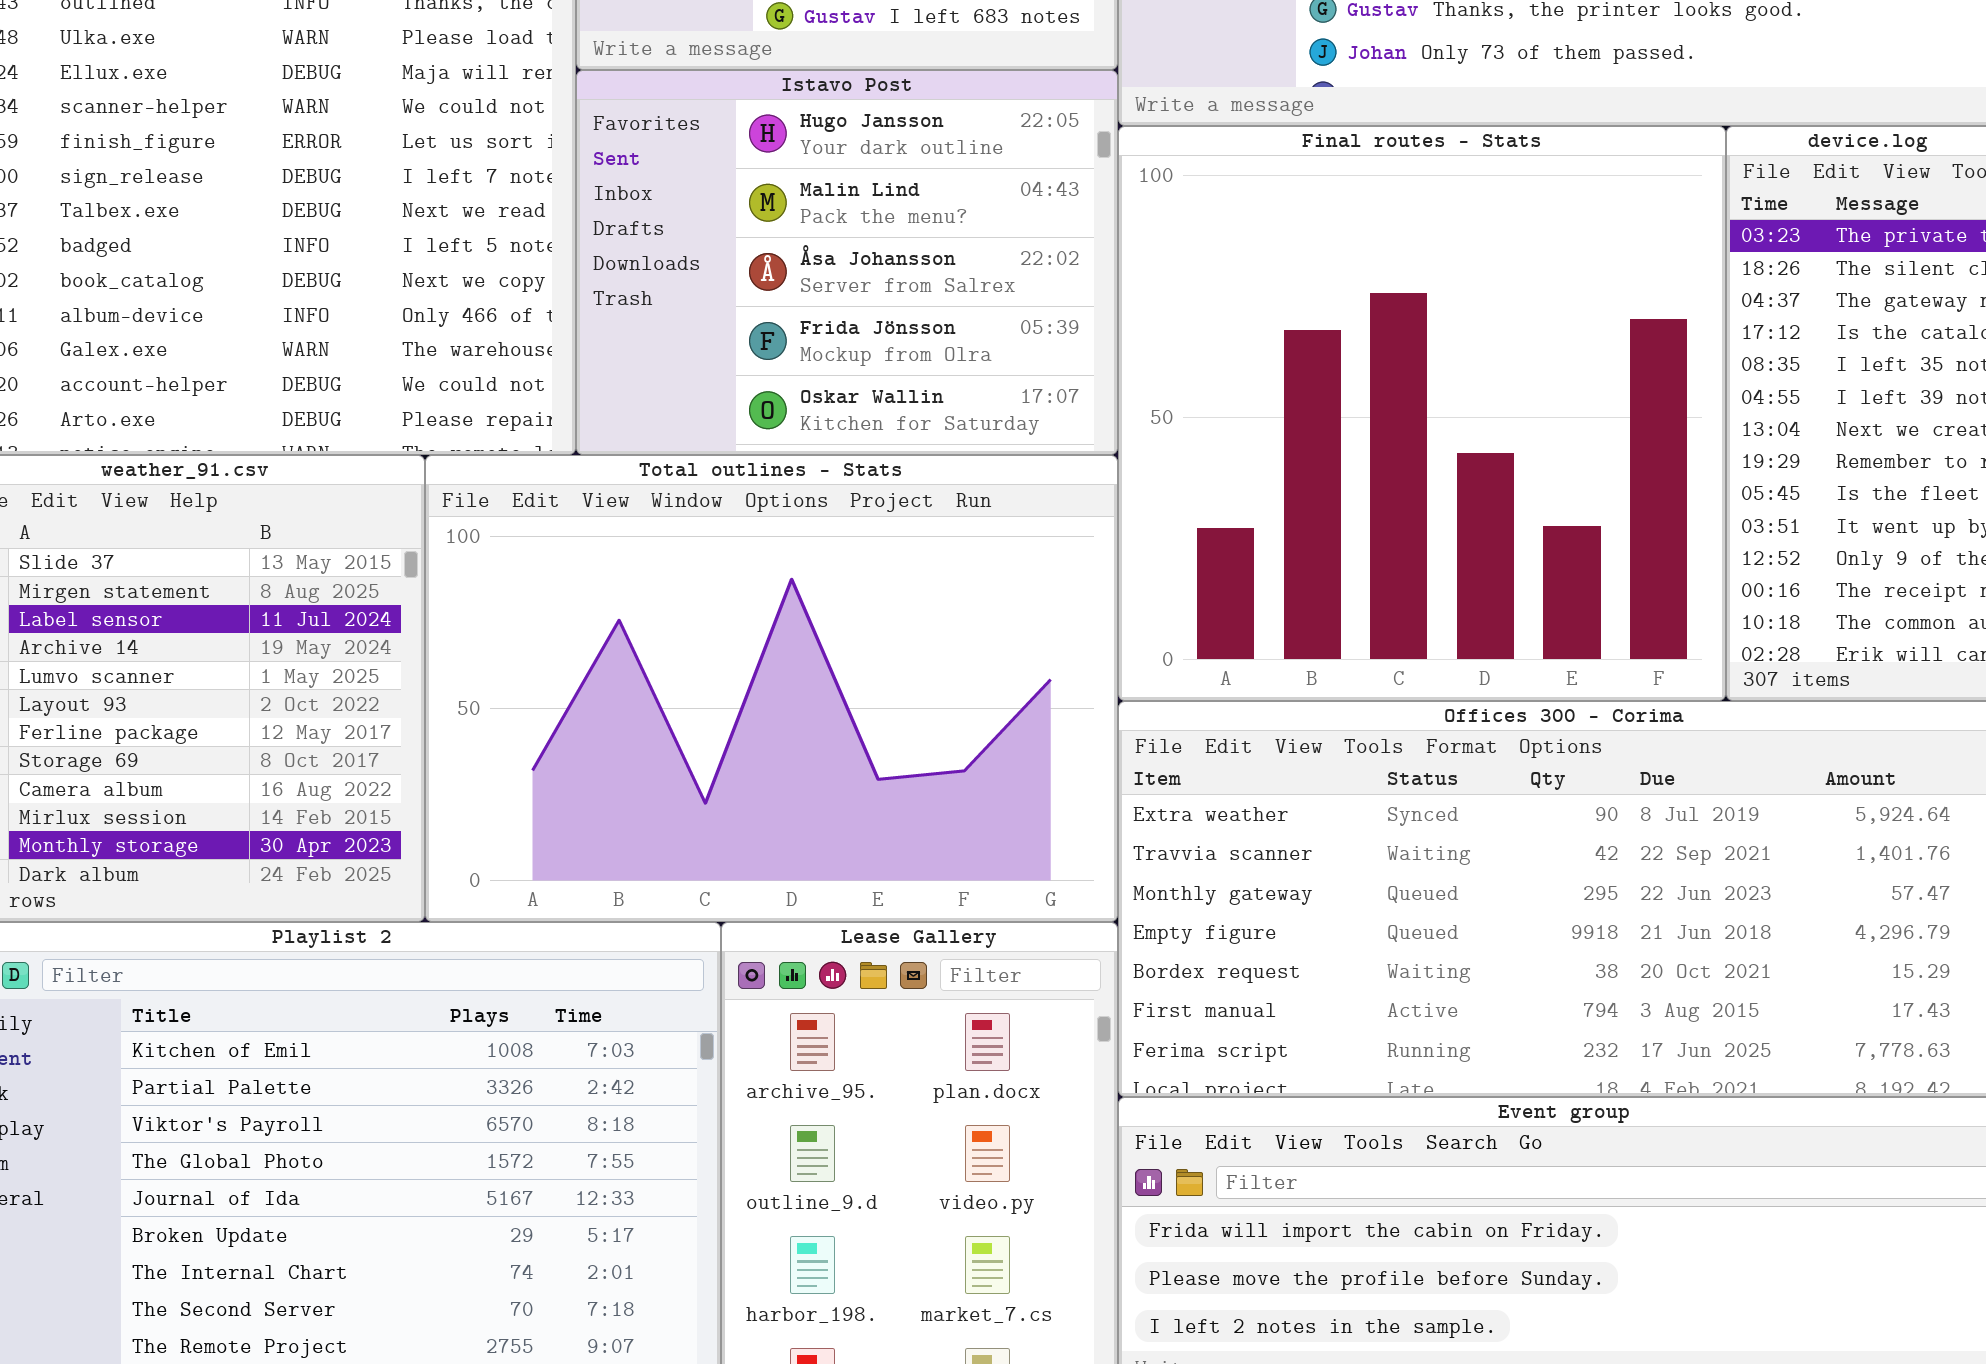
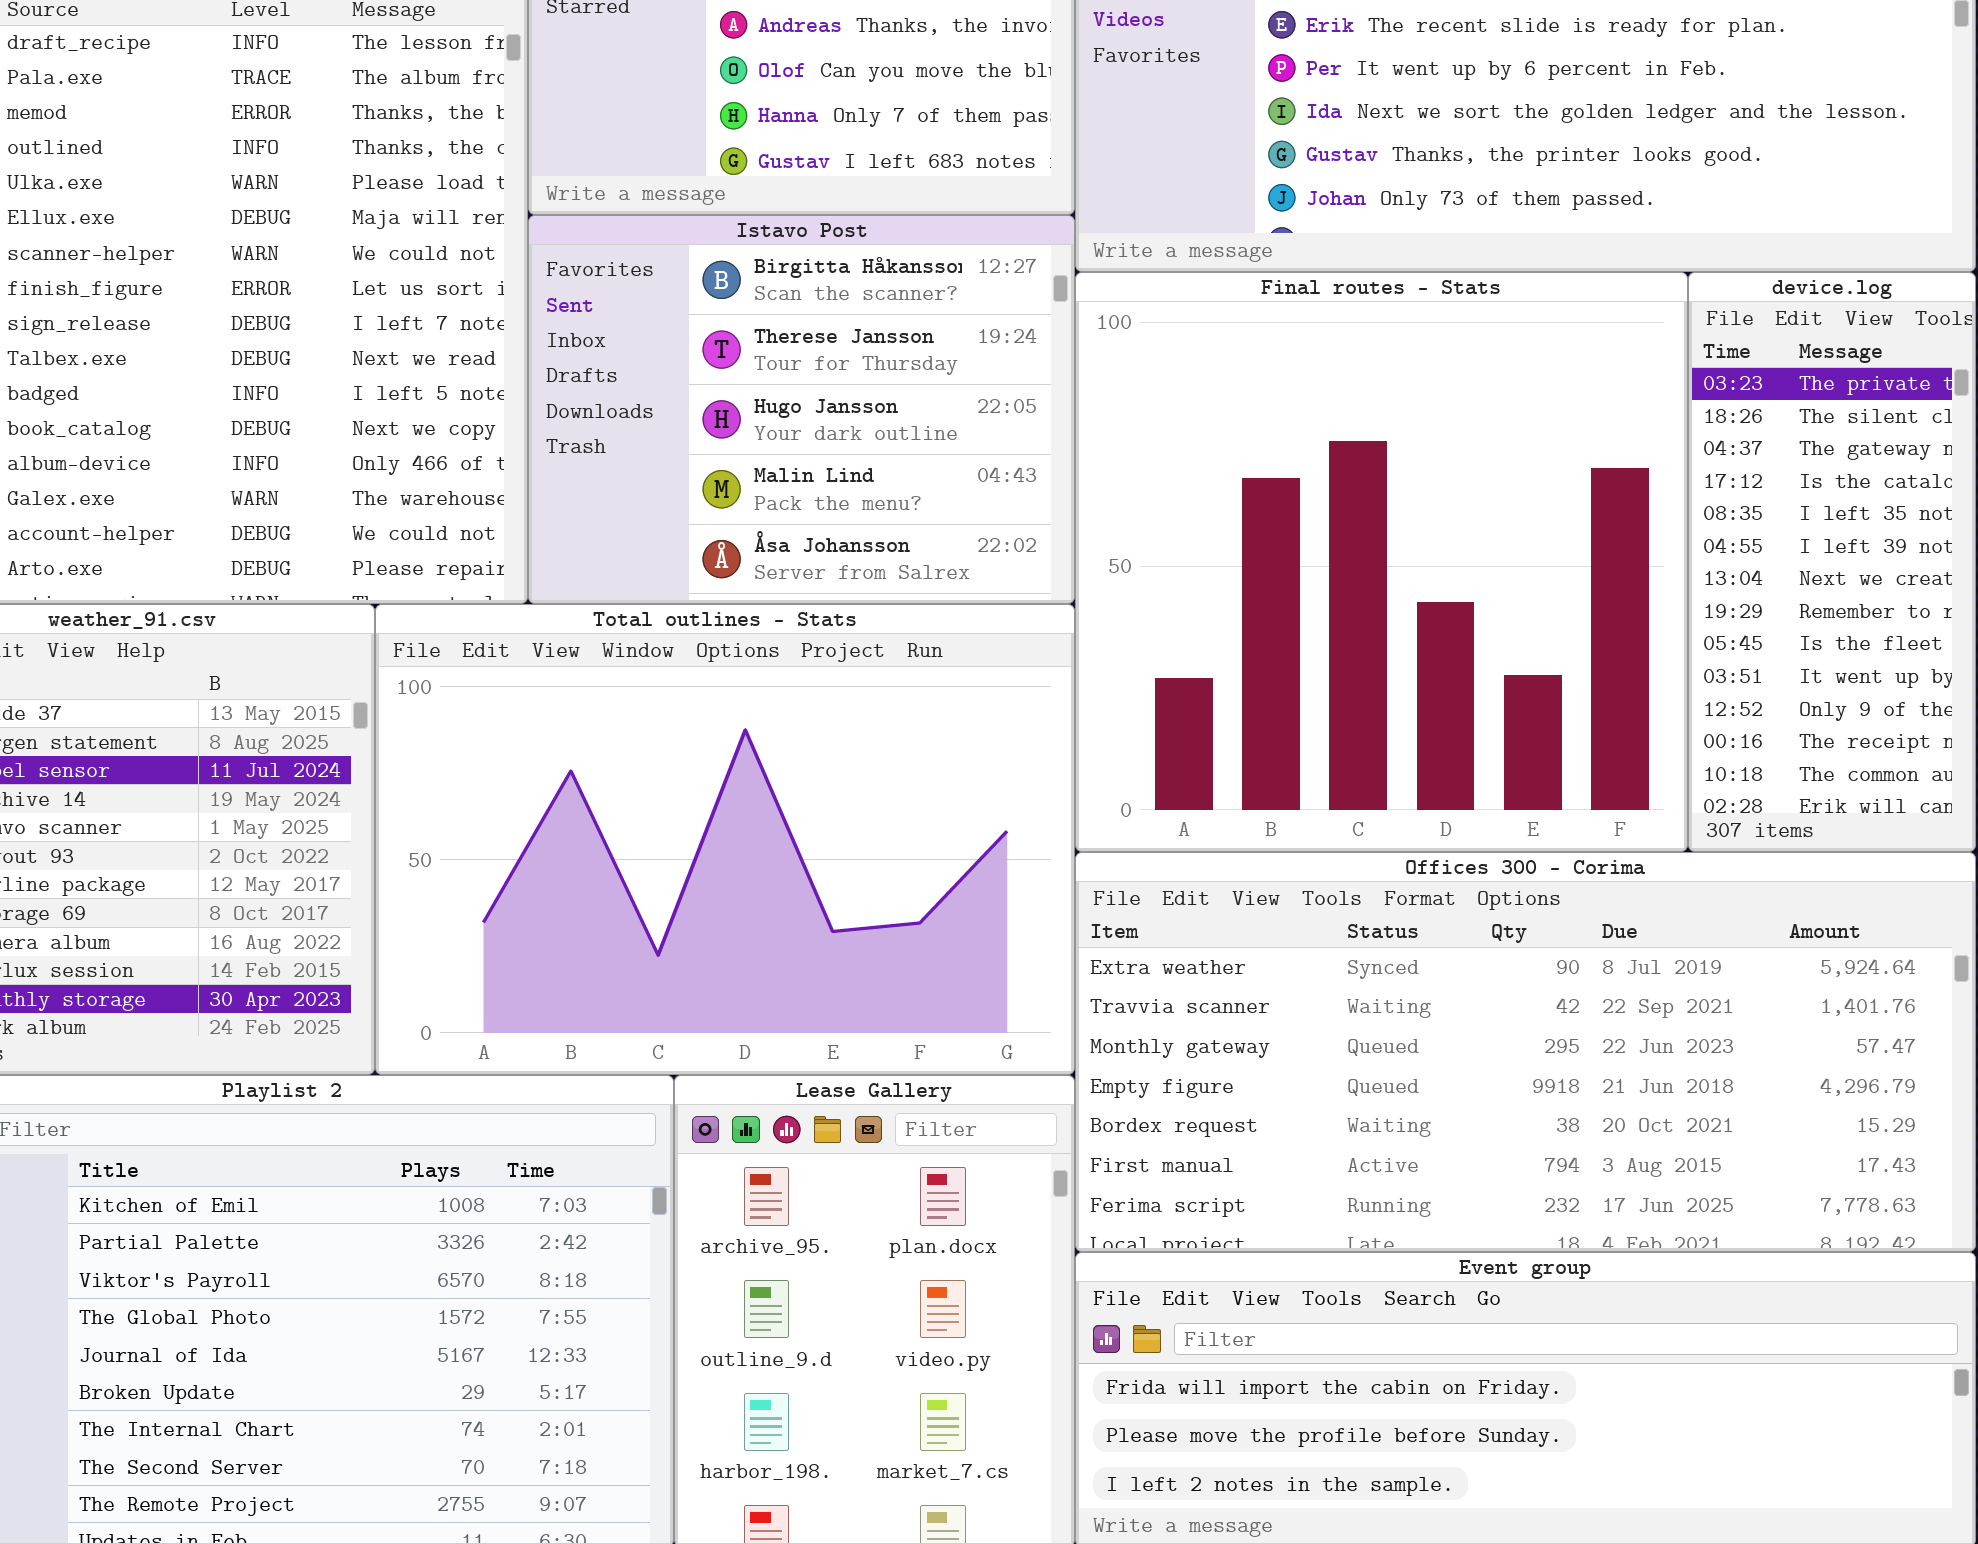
Istavo Post: [576,70,1118,455] -> [528,215,1075,604], scrolled up 2 rows

